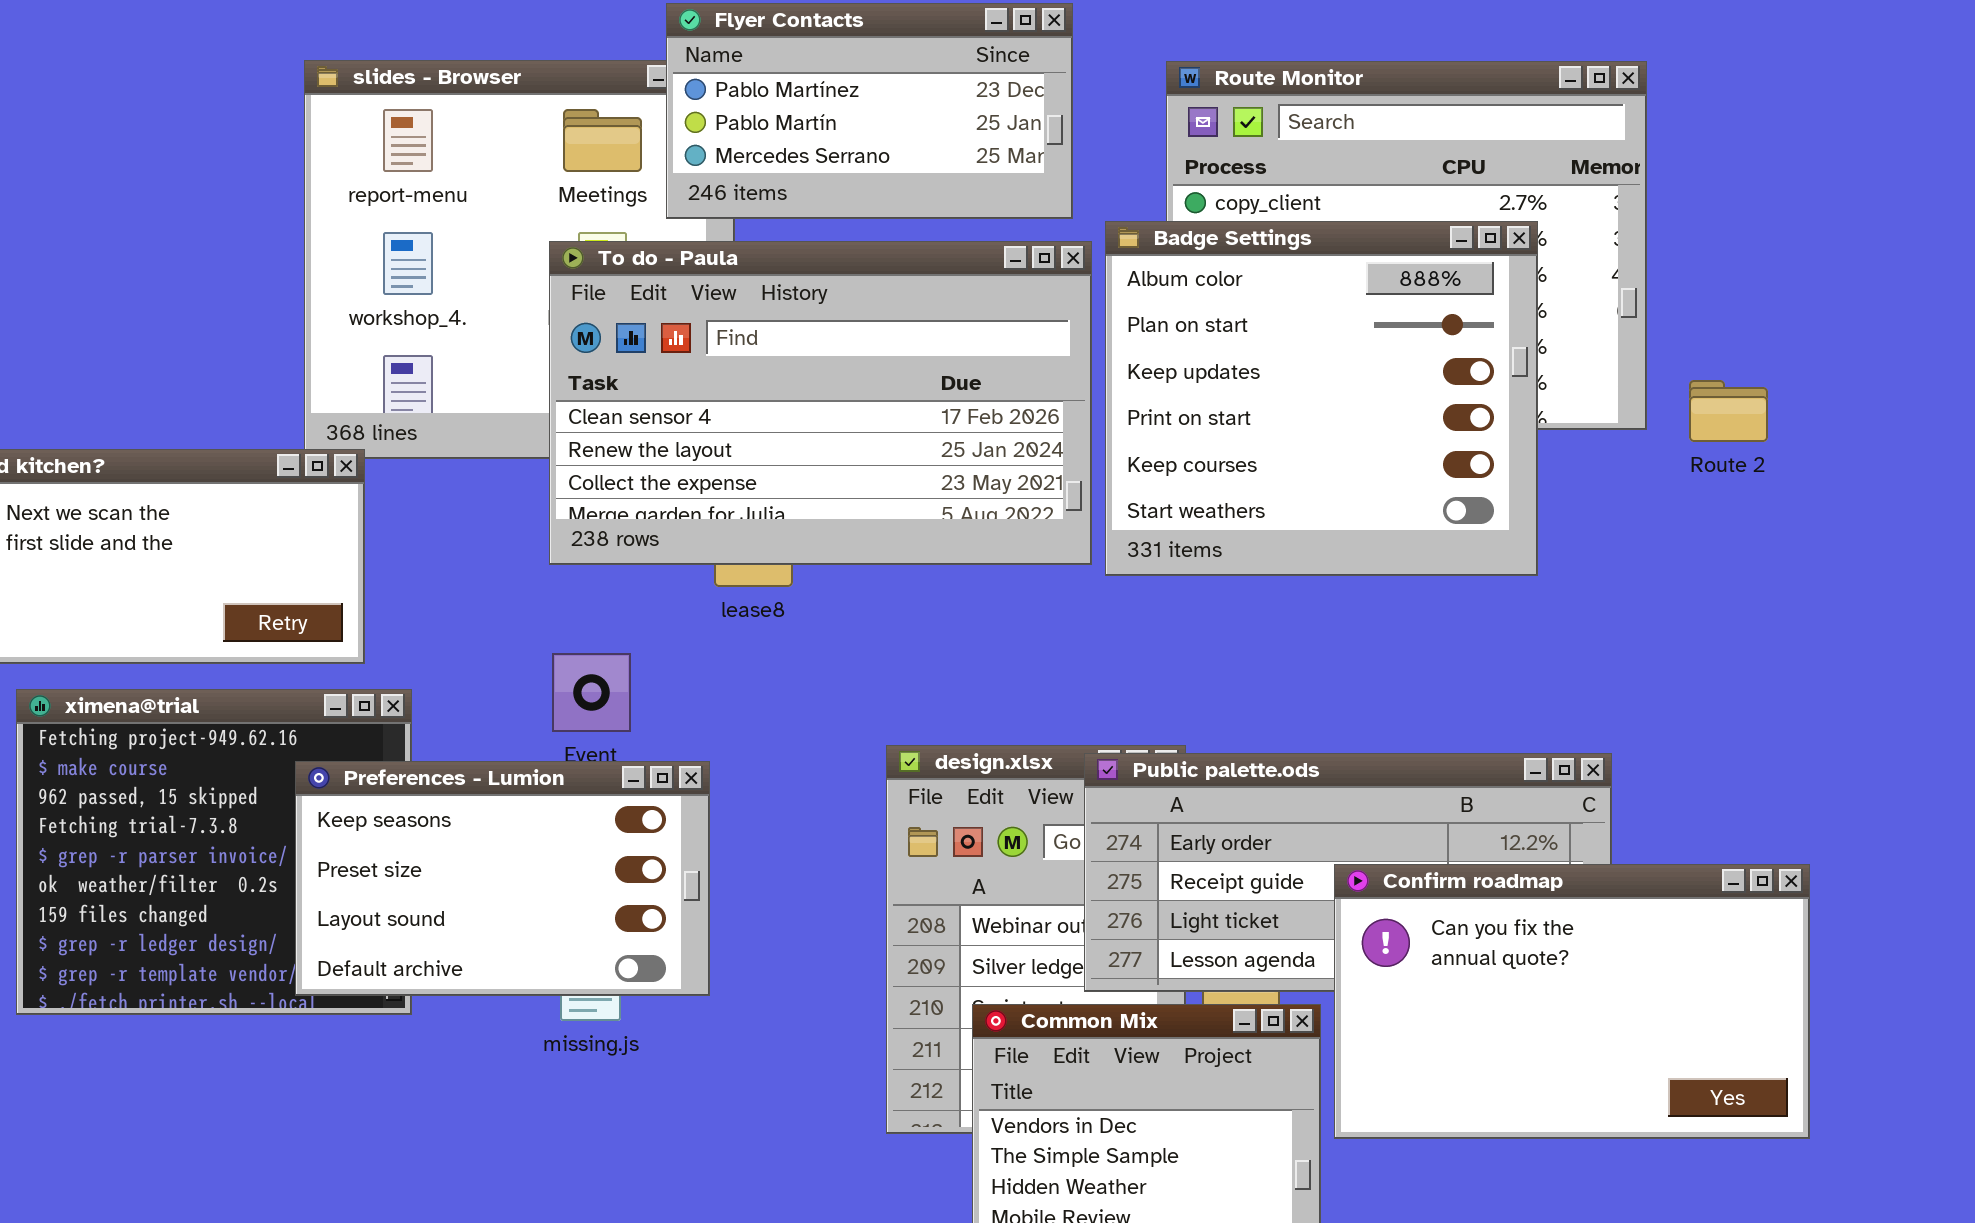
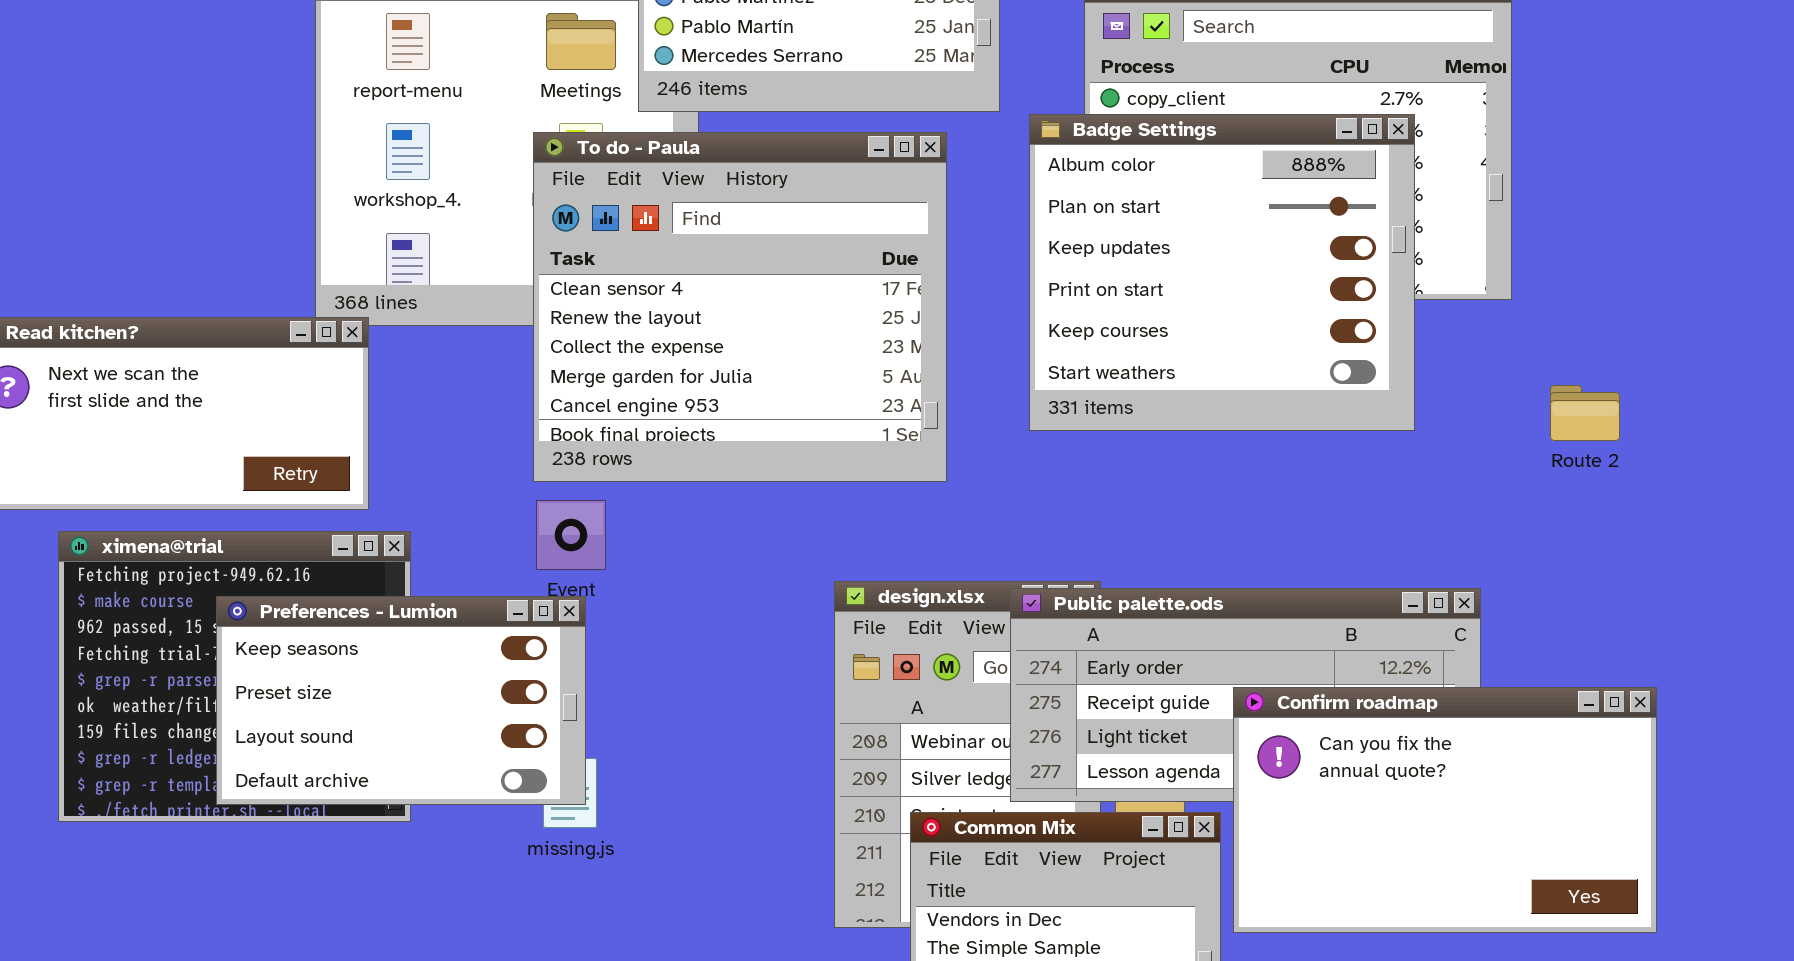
To do - Paula: [549,241,1092,565] -> [533,132,947,482], resized
Route 2: [1689,380,1768,442] -> [1550,385,1620,441], moved
Preferences - Lumion: [295,761,710,996] -> [216,596,586,805], moved

